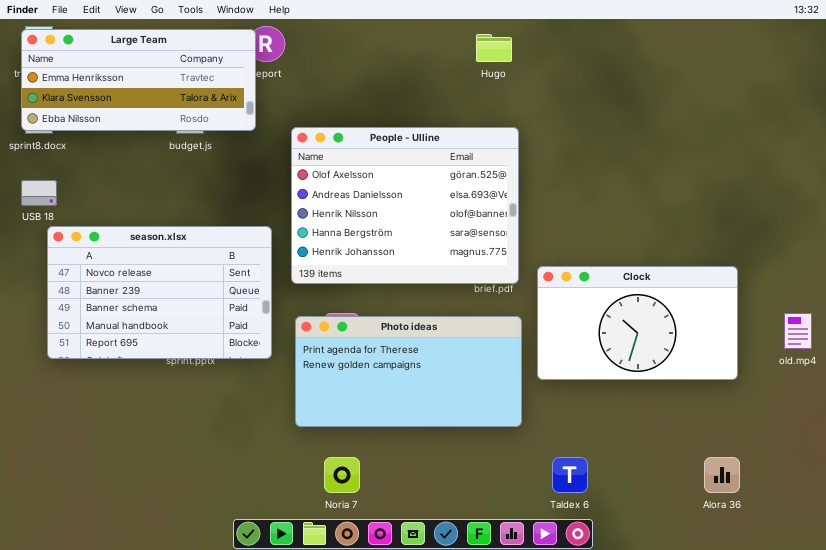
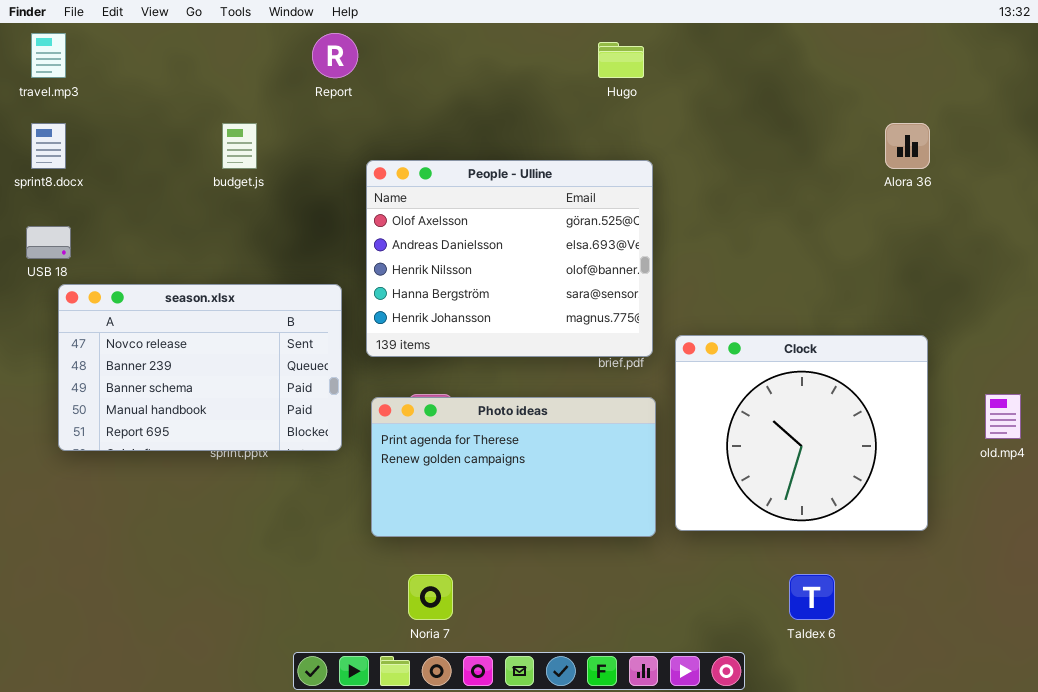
Large Team: [21,29,256,131] -> none, closed
Clock: [537,266,738,380] -> [675,335,928,531], resized
Taldex 6: [552,457,588,493] -> [789,574,835,620], moved
Alora 36: [704,457,740,493] -> [885,123,930,169], moved

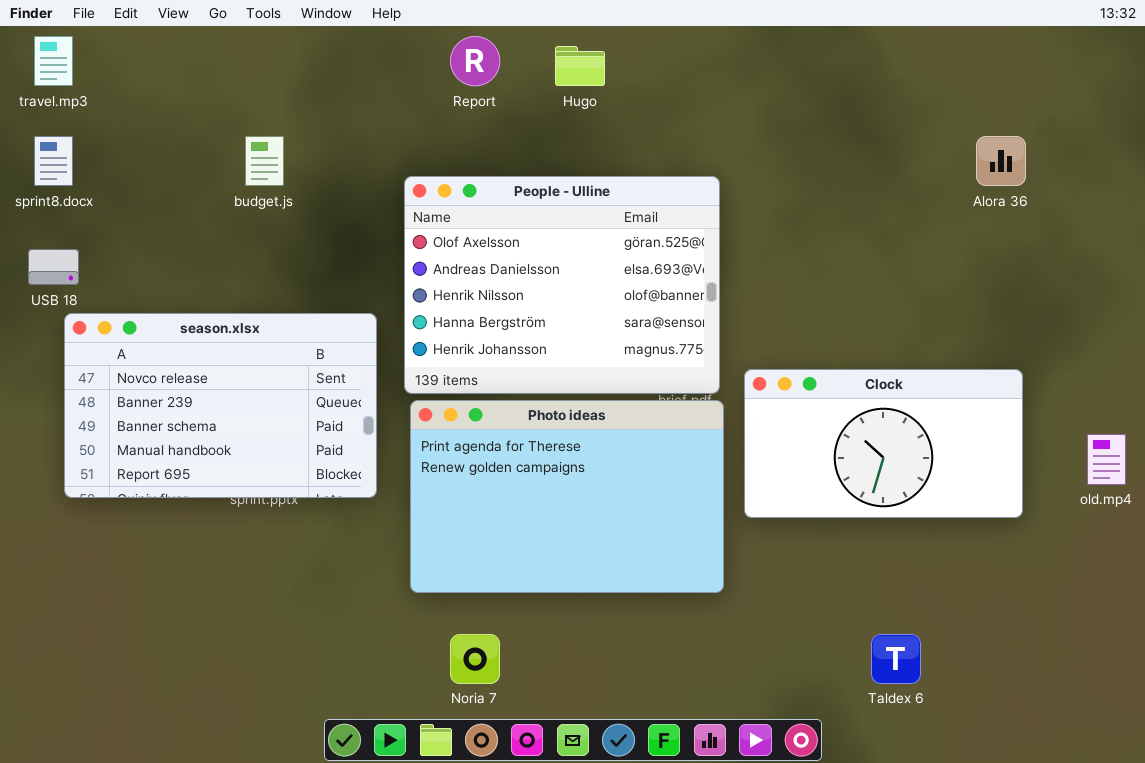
Report: [312,33,358,78] -> [450,36,500,86], moved
Hugo: [598,42,644,78] -> [555,46,605,86], moved
Clock: [675,335,928,531] -> [744,369,1023,518], resized
Photo ideas: [371,397,656,537] -> [410,400,724,593], resized

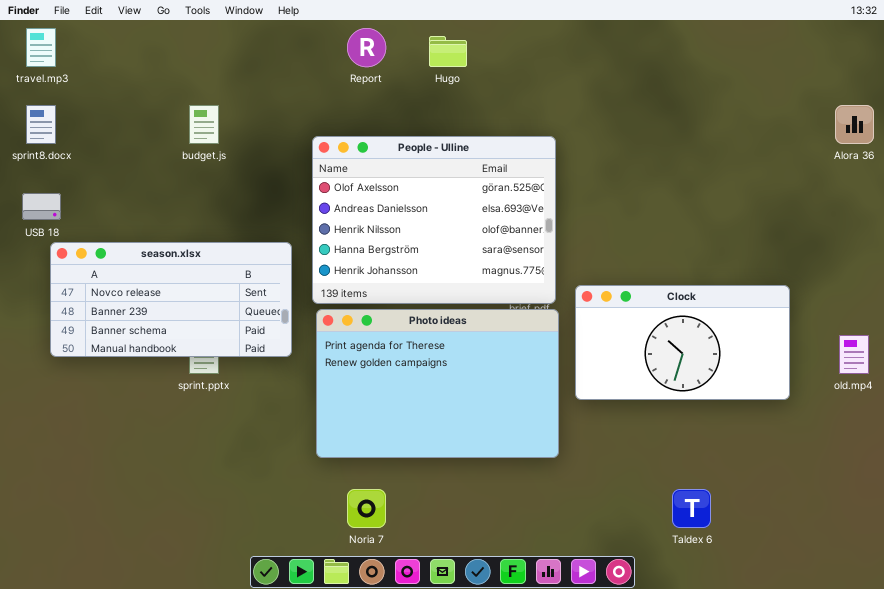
Alora 36: [976,136,1026,186] -> [835,105,874,144], moved
season.xlsx: [64,313,377,498] -> [50,242,292,357], resized

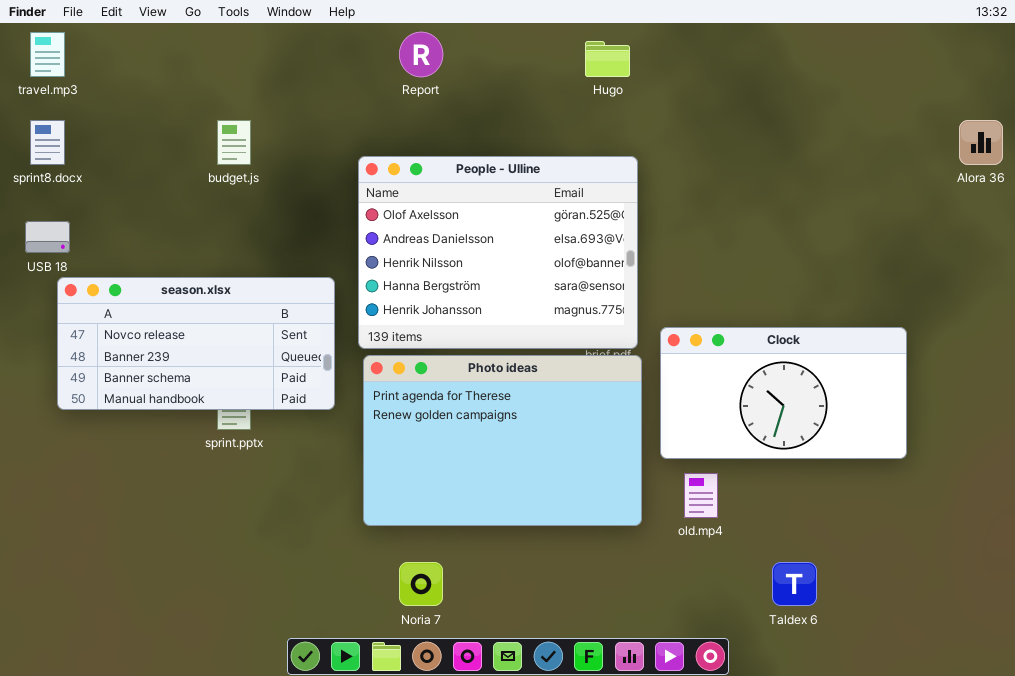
Hugo: [429,36,467,67] -> [585,41,630,77], moved
old.mp4: [839,335,869,374] -> [684,473,718,518], moved

